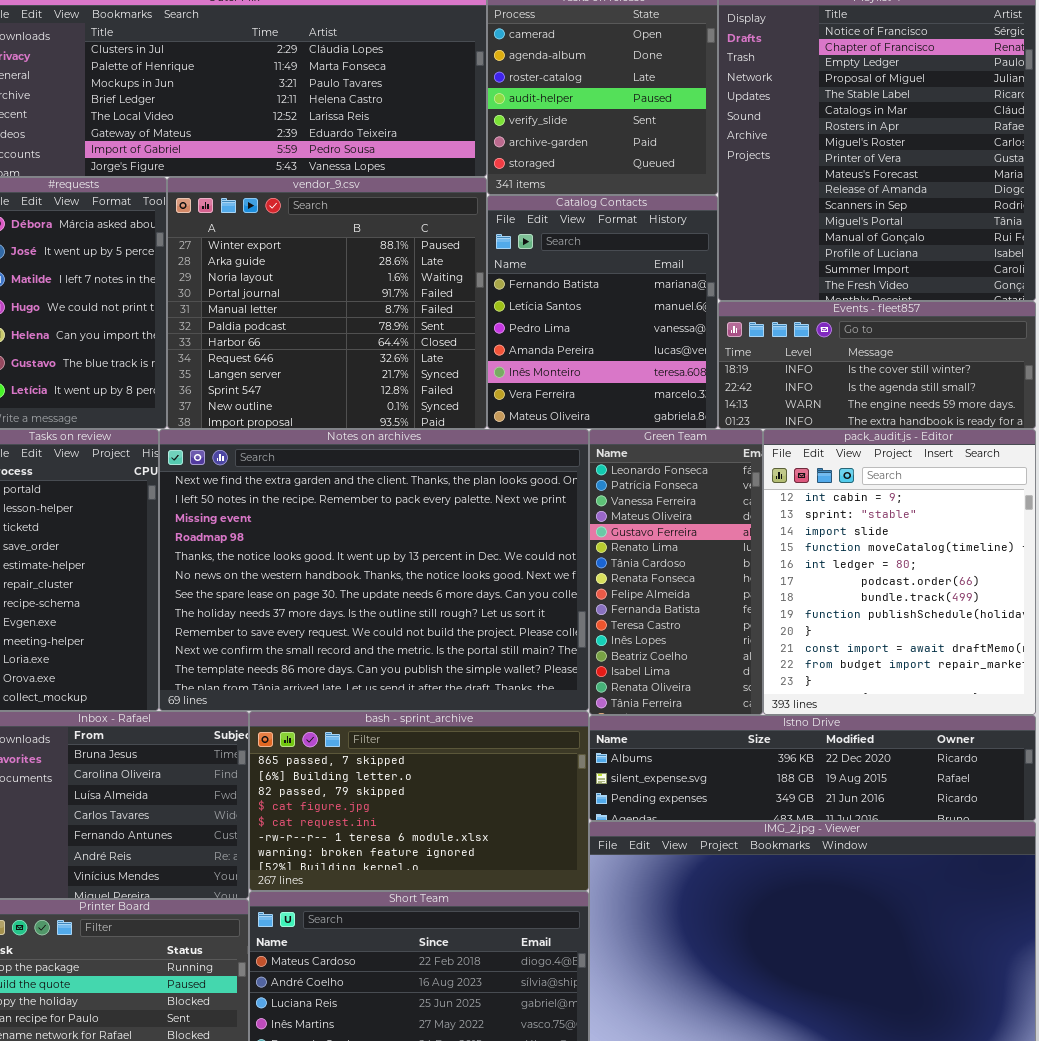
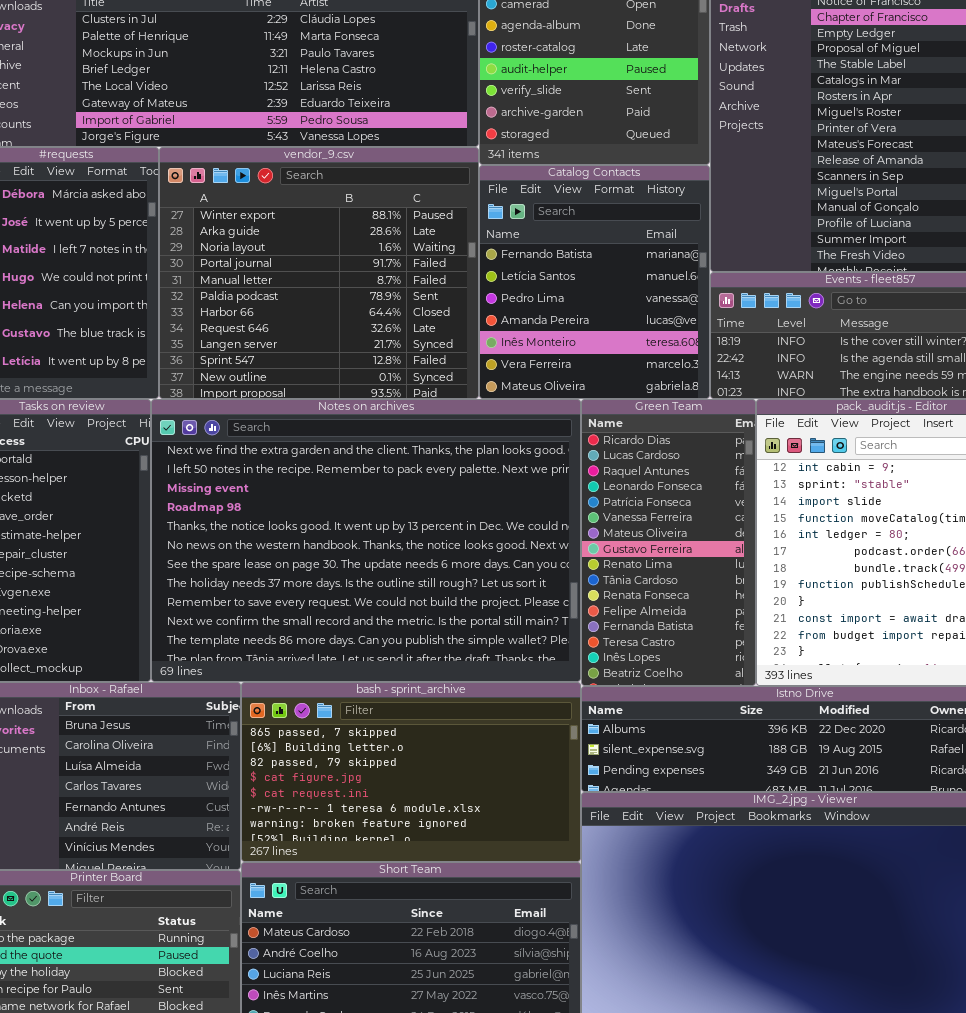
Green Team: [589,429,763,715] -> [581,399,756,686], scrolled up 3 rows

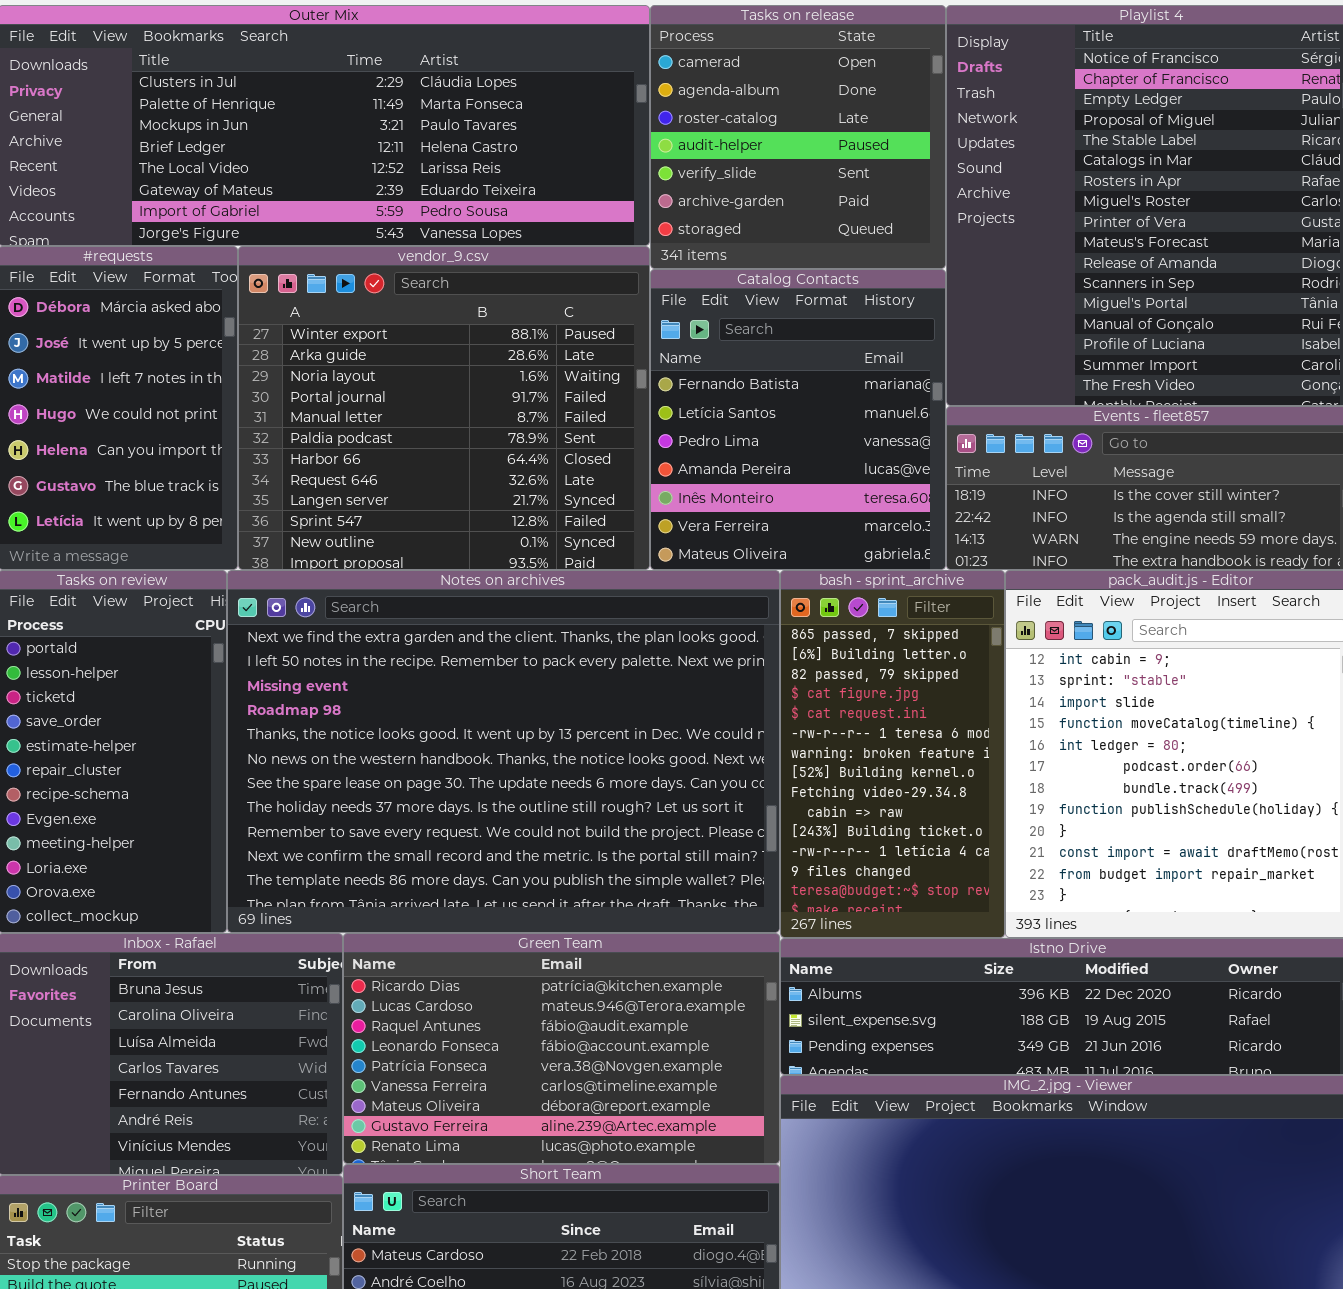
Green Team: [581,399,756,686] -> [343,933,780,1164], moved, resized
bash - sprint_archive: [241,682,581,862] -> [780,570,1005,938], moved, resized

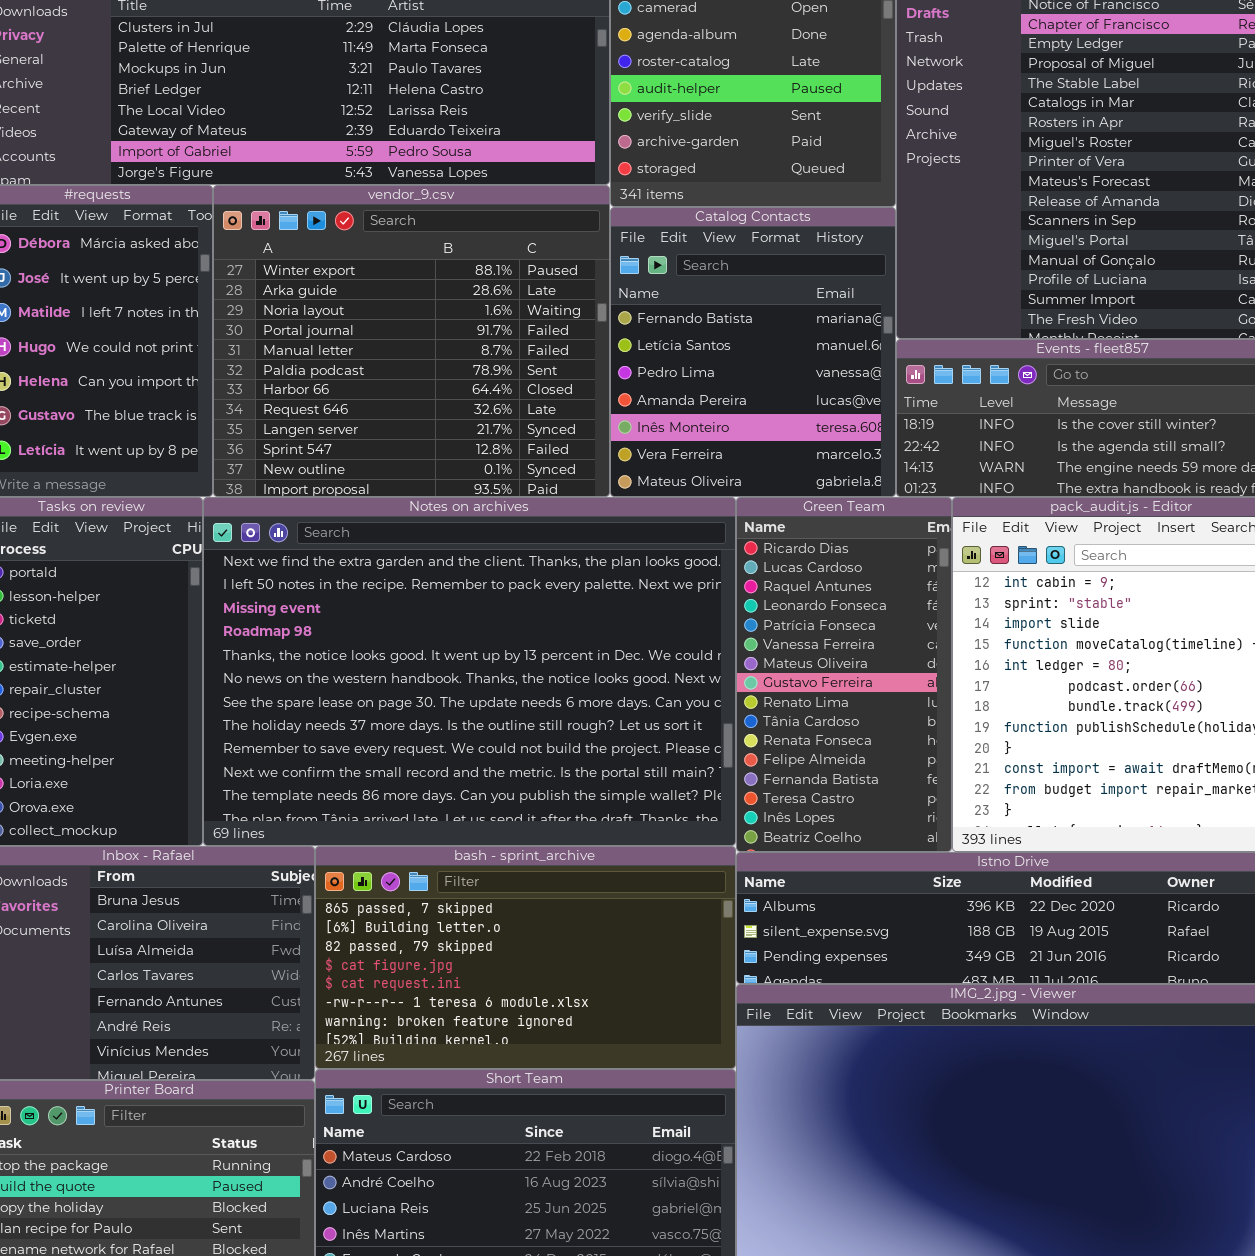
bash - sprint_archive: [780,570,1005,938] -> [315,846,736,1069], moved, resized
Green Team: [343,933,780,1164] -> [736,497,952,852], moved, resized

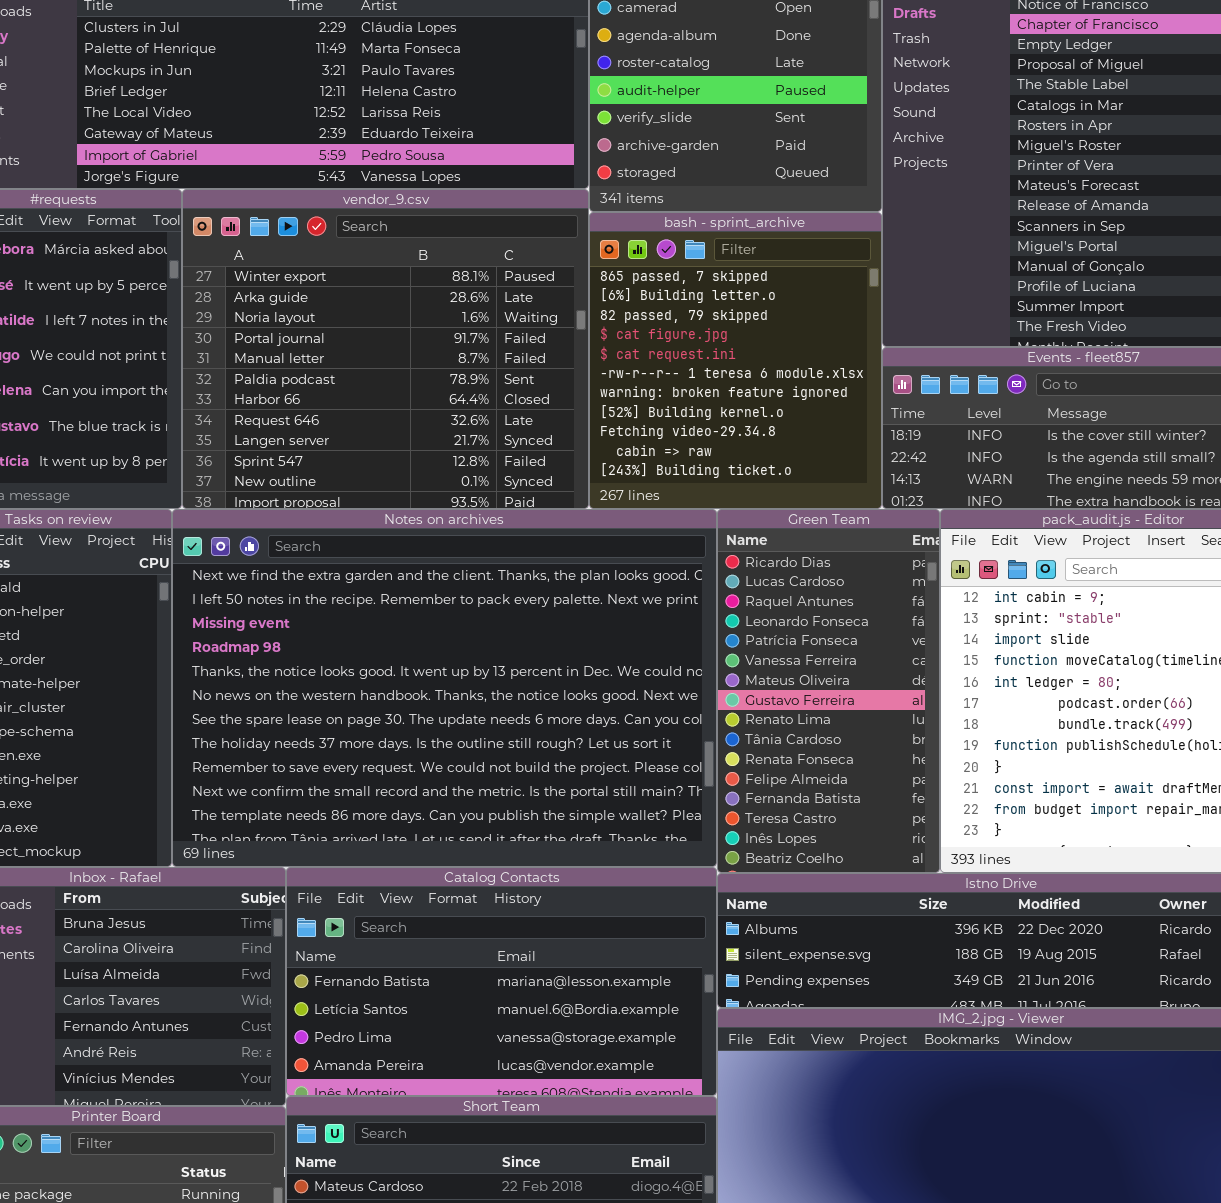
Catalog Contacts: [610,207,896,497] -> [286,867,717,1096], moved, resized
bash - sprint_archive: [315,846,736,1069] -> [589,212,882,509], moved, resized

